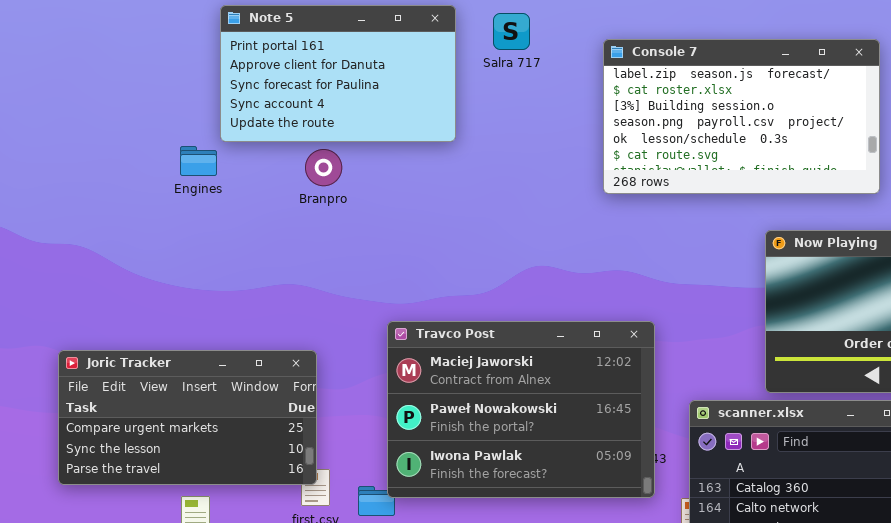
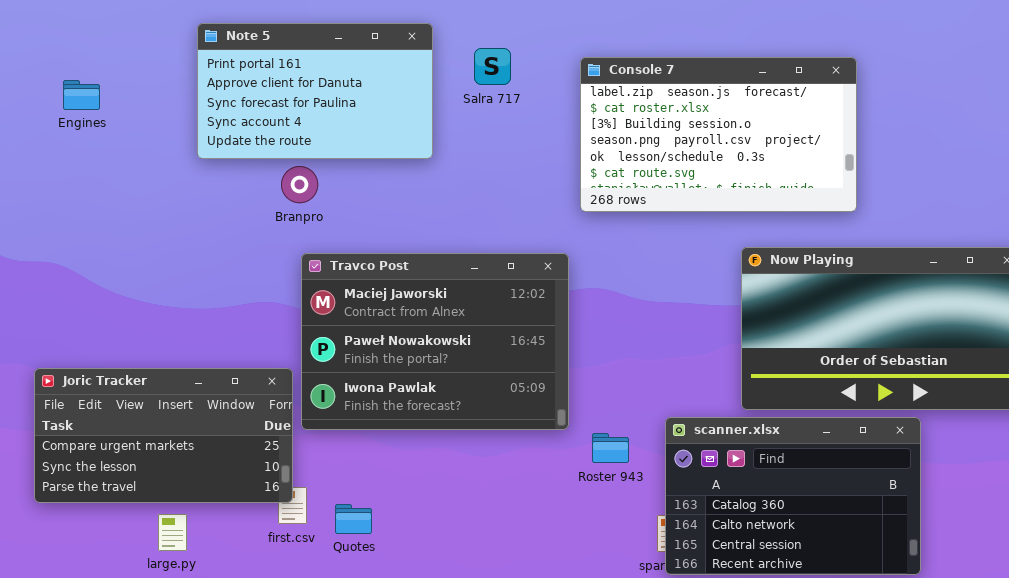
Salra 717: [493,13,530,50] -> [474,48,511,85], moved
Engines: [180,146,217,176] -> [63,80,100,110], moved
Travco Post: [387,321,655,498] -> [301,253,569,430], moved

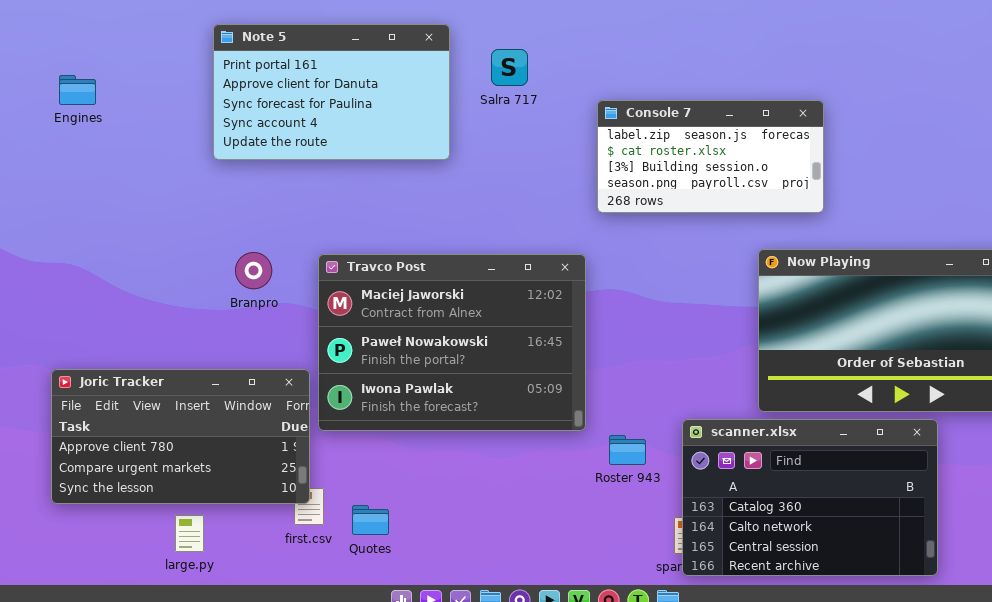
Console 7: [580,57,857,212] -> [597,100,824,213], resized
Engines: [63,80,100,110] -> [59,75,96,105], moved
Branpro: [281,166,318,203] -> [235,252,272,289], moved
Joric Tracker: [34,368,293,503] -> [51,369,310,504], scrolled up 1 row

